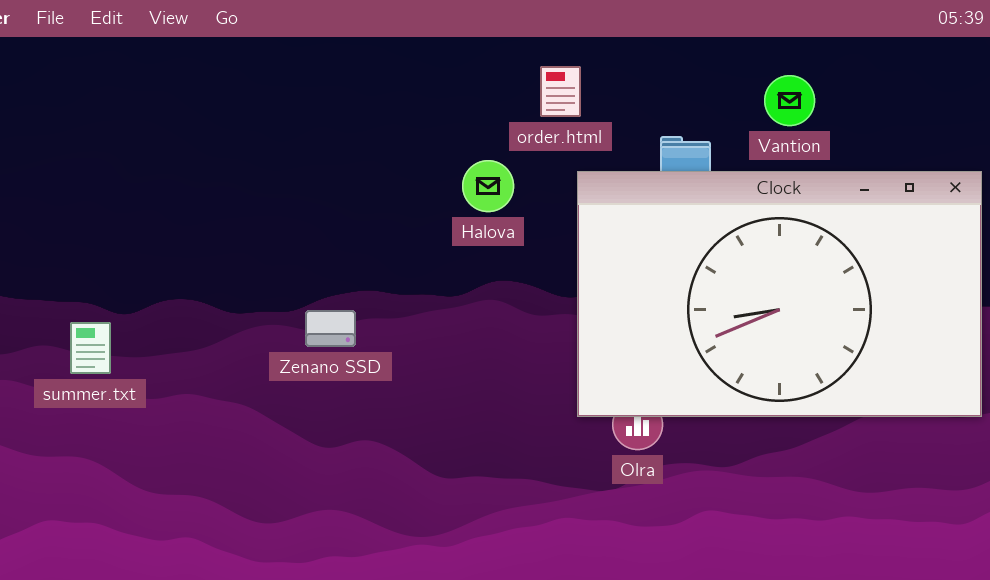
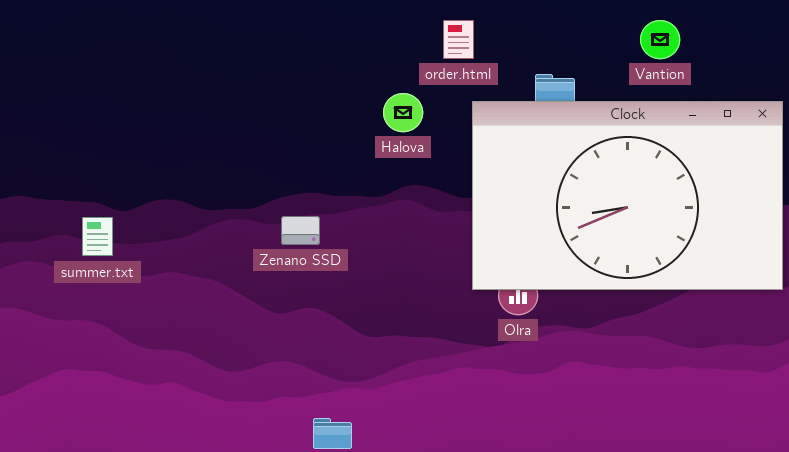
Vantion: [764,75,815,126] -> [640,20,680,59], moved
Zenano SSD: [305,310,356,347] -> [281,216,320,245], moved

